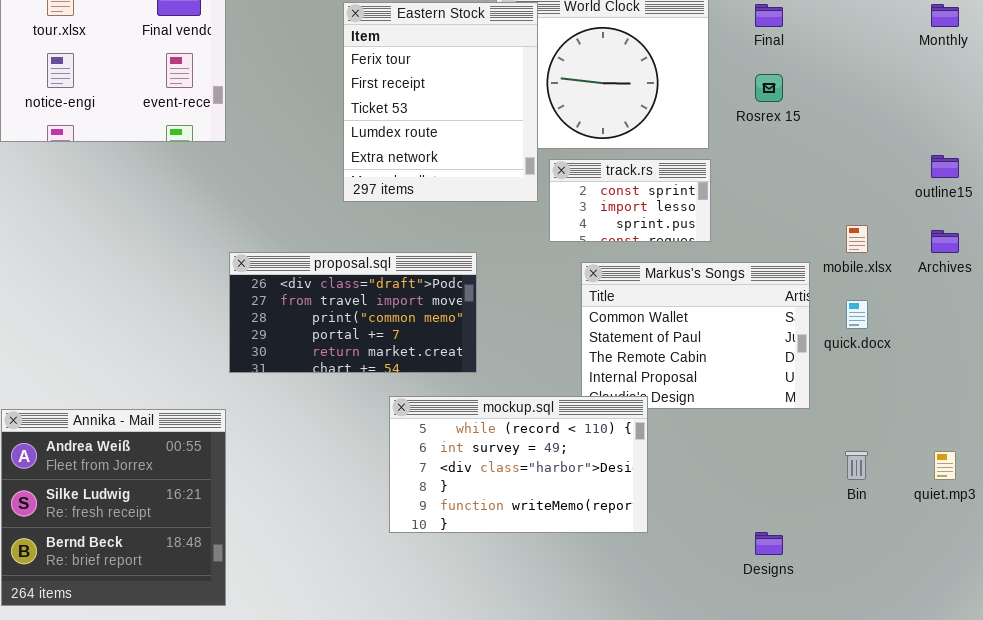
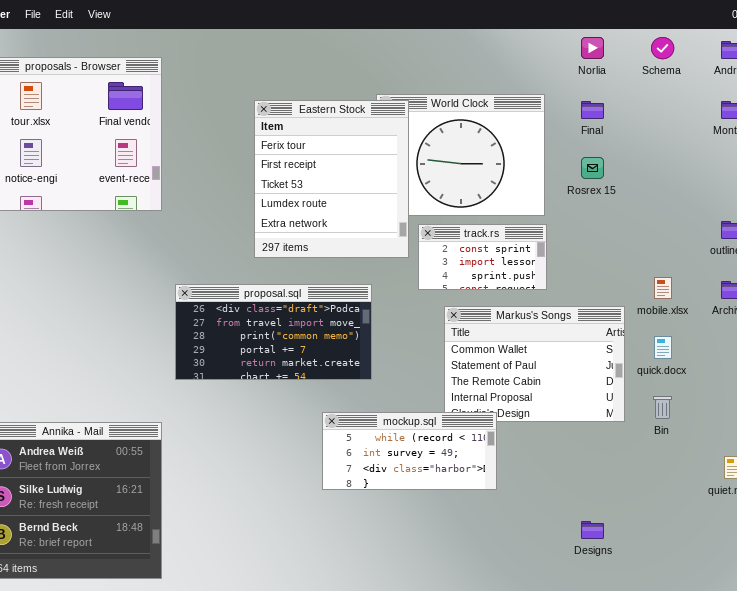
proposal.sql: [229,252,477,373] -> [175,284,372,380], moved
mockup.sql: [389,396,648,533] -> [322,412,497,490], resized
Bin: [845,451,868,480] -> [653,396,672,419], moved

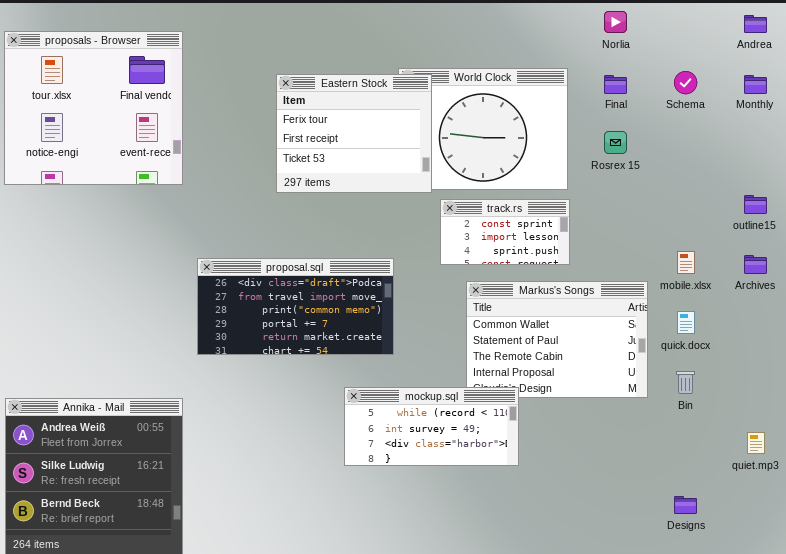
Schema: [651,37,674,59] -> [674,71,697,94], moved
Eastern Stock: [254,100,409,258] -> [276,74,432,193], resized
Designs: [581,521,604,539] -> [674,496,697,514], moved

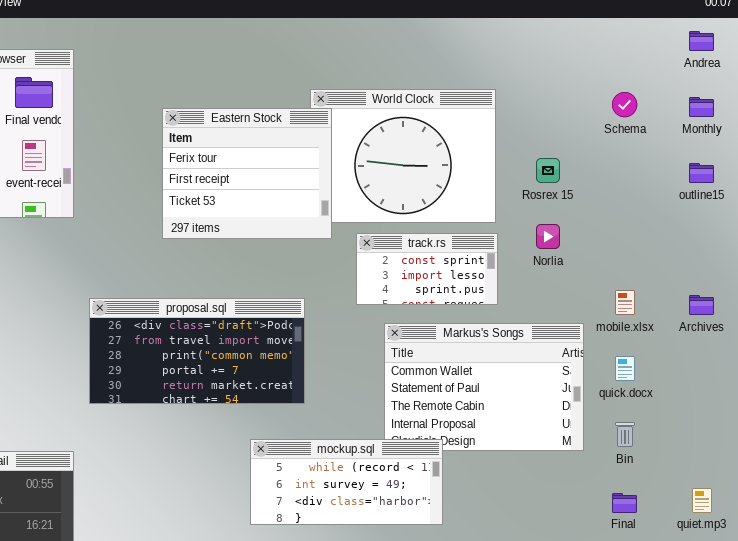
Norlia: [604,11,627,33] -> [536,224,560,249], moved
Eastern Stock: [276,74,432,193] -> [162,108,332,239], moved
Final: [604,75,627,94] -> [612,493,637,513], moved
outline15: [744,195,767,214] -> [689,163,714,183], moved

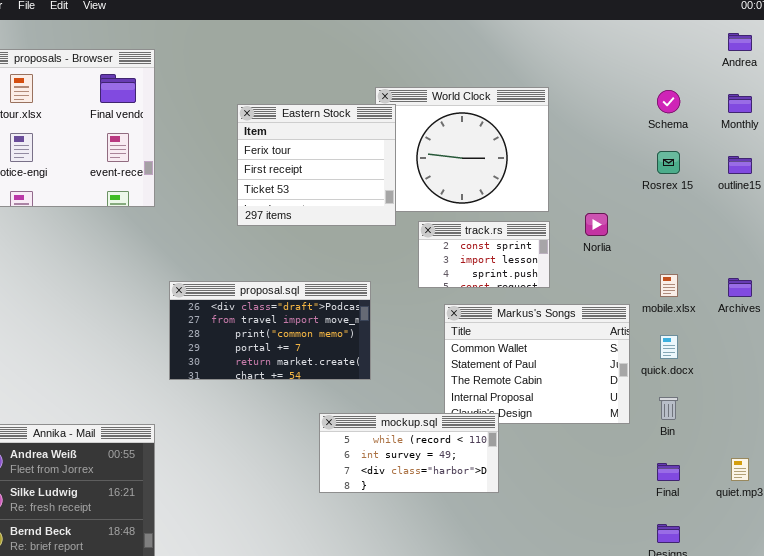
Rosrex 15: [536,158,560,183] -> [657,151,680,174], moved

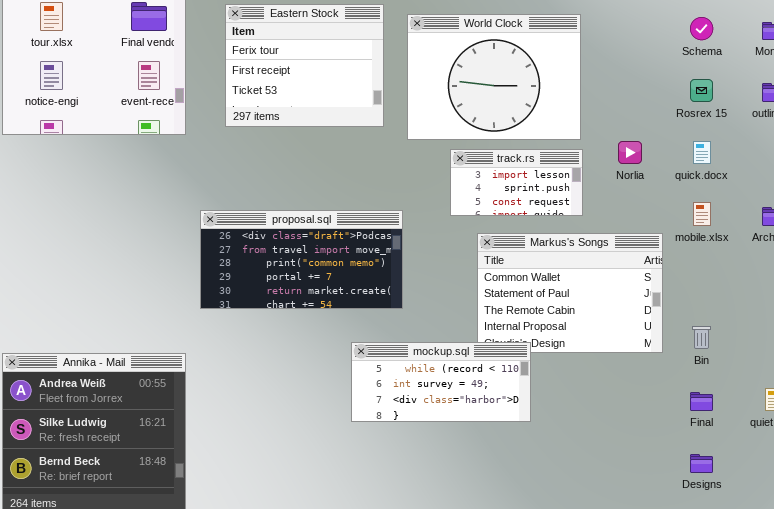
Eastern Stock: [237,104,396,226] -> [225,4,384,127], moved
track.rs: [418,221,550,288] -> [450,149,583,216], scrolled down 1 row
quick.docx: [660,335,678,359] -> [693,141,711,164], moved

